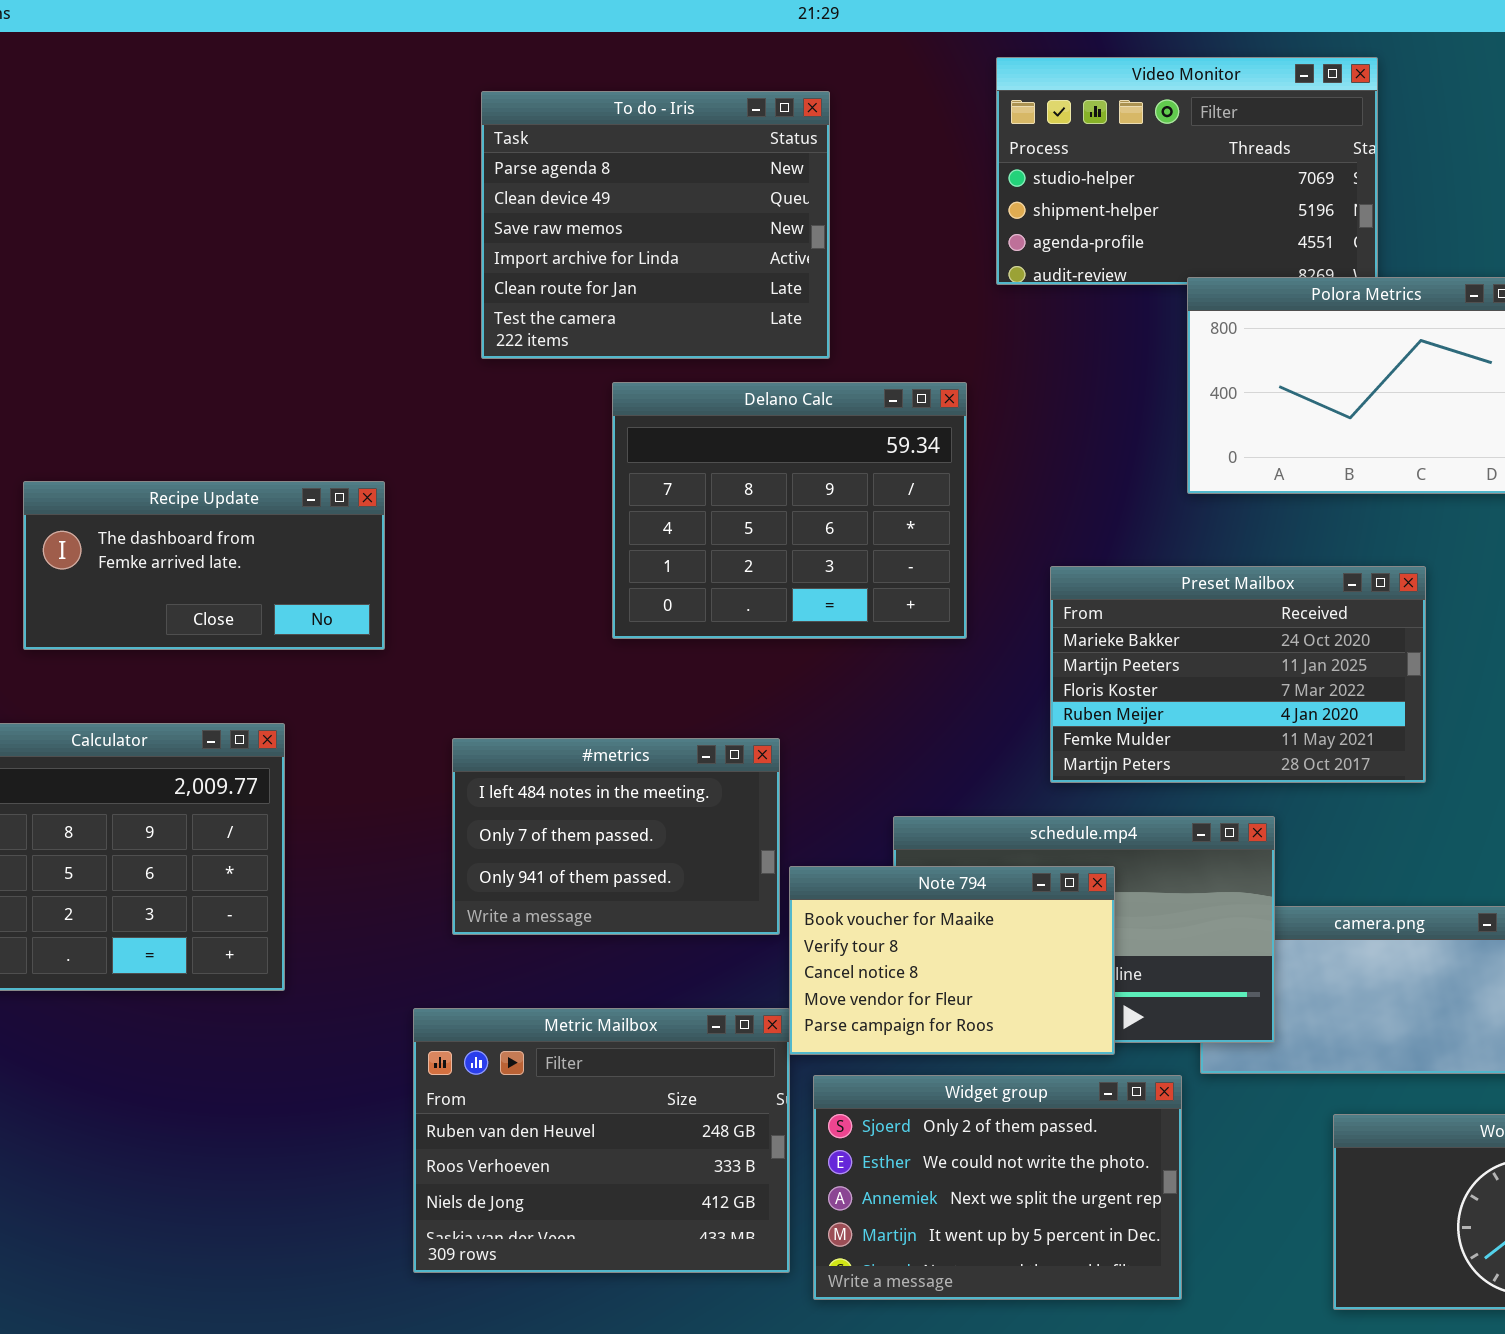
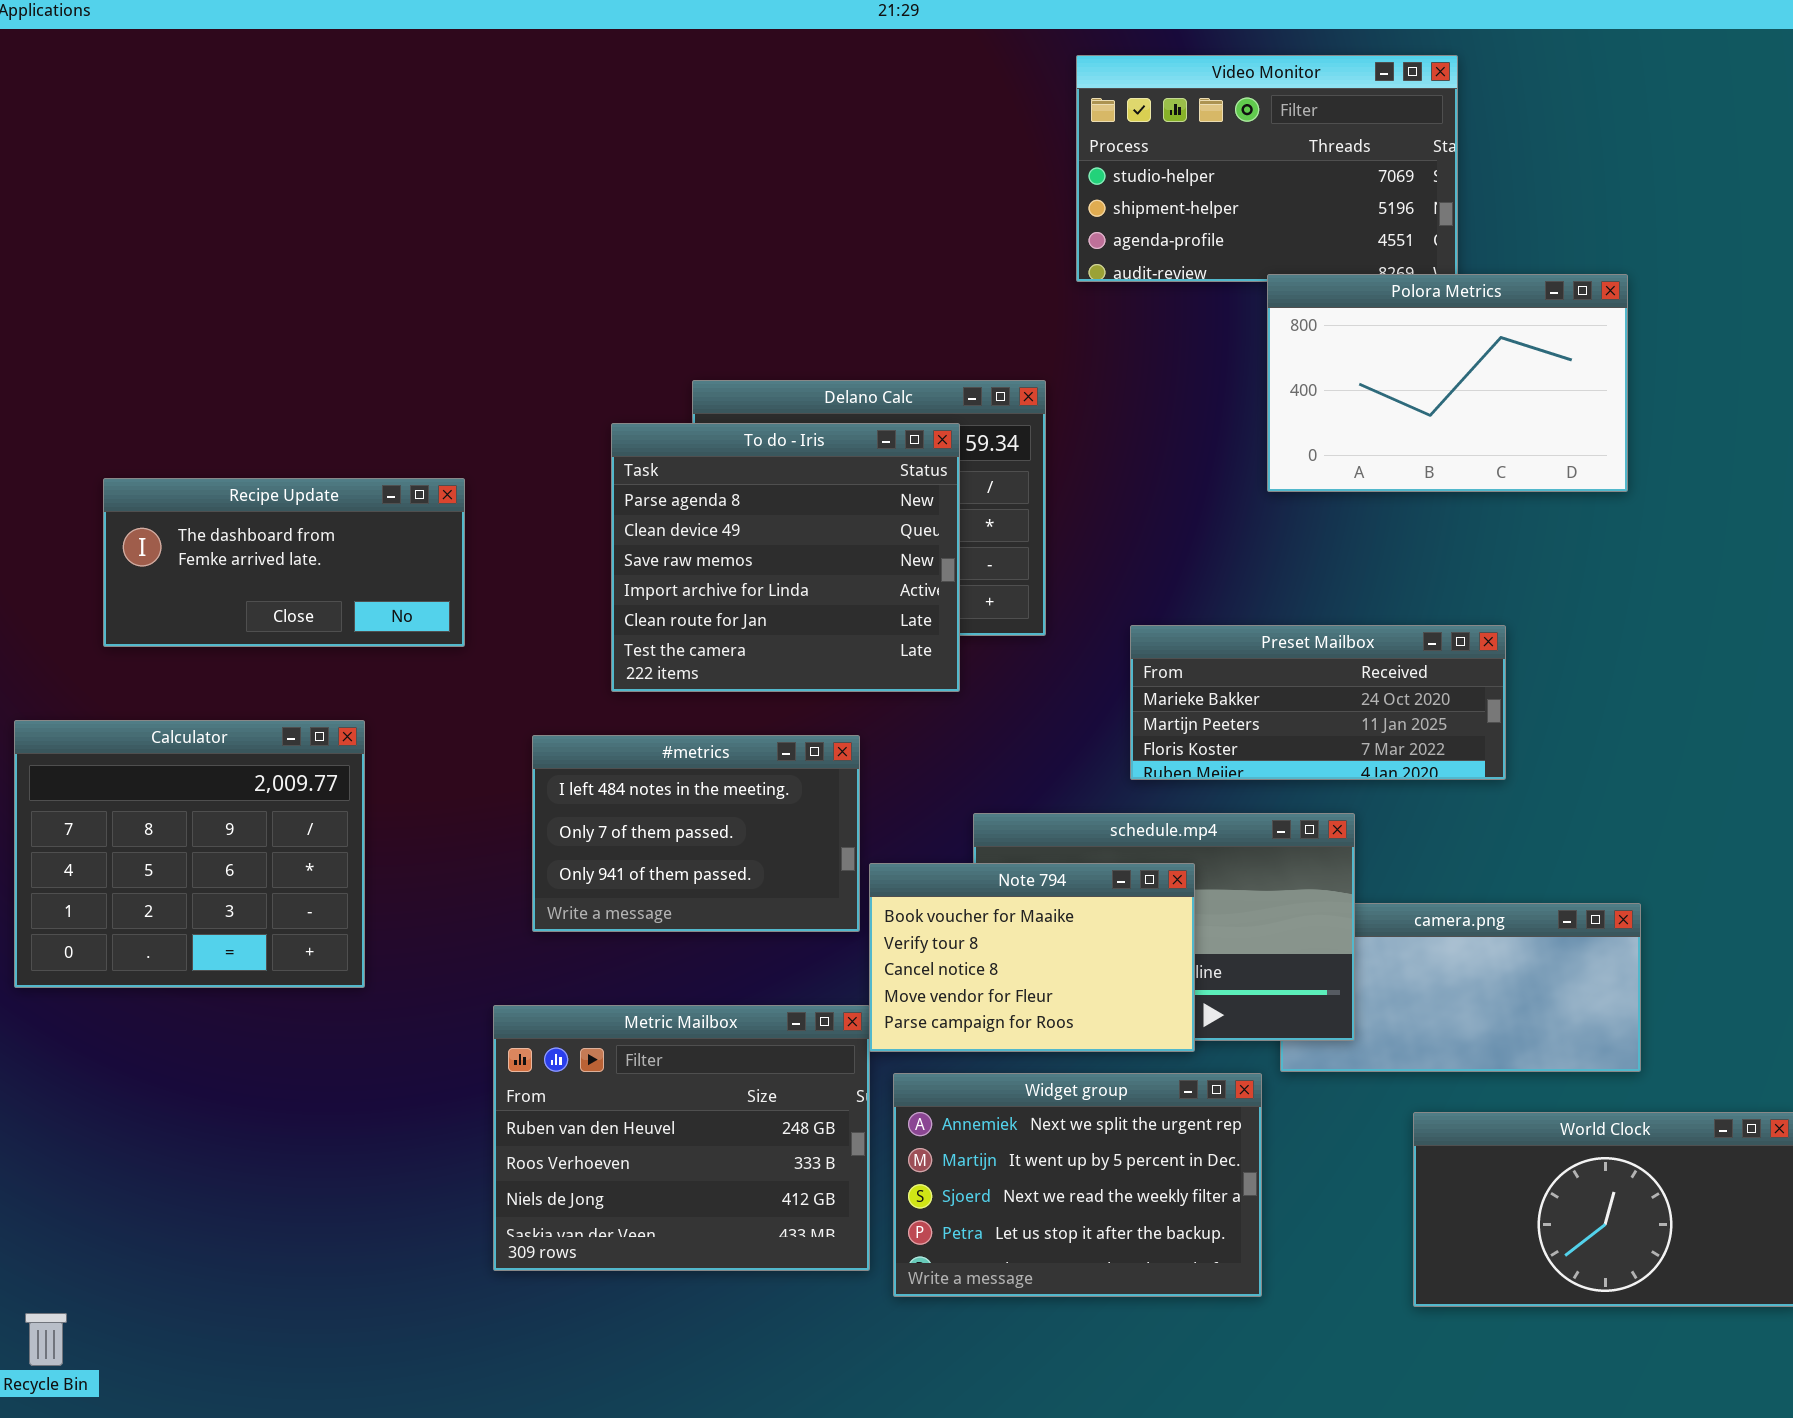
To do - Iris: [481,91,830,359] -> [611,423,960,692], moved
Preset Mailbox: [1050,566,1426,783] -> [1130,625,1506,780], resized
Widget group: [813,1075,1182,1300] -> [893,1073,1262,1297], scrolled down 2 rows

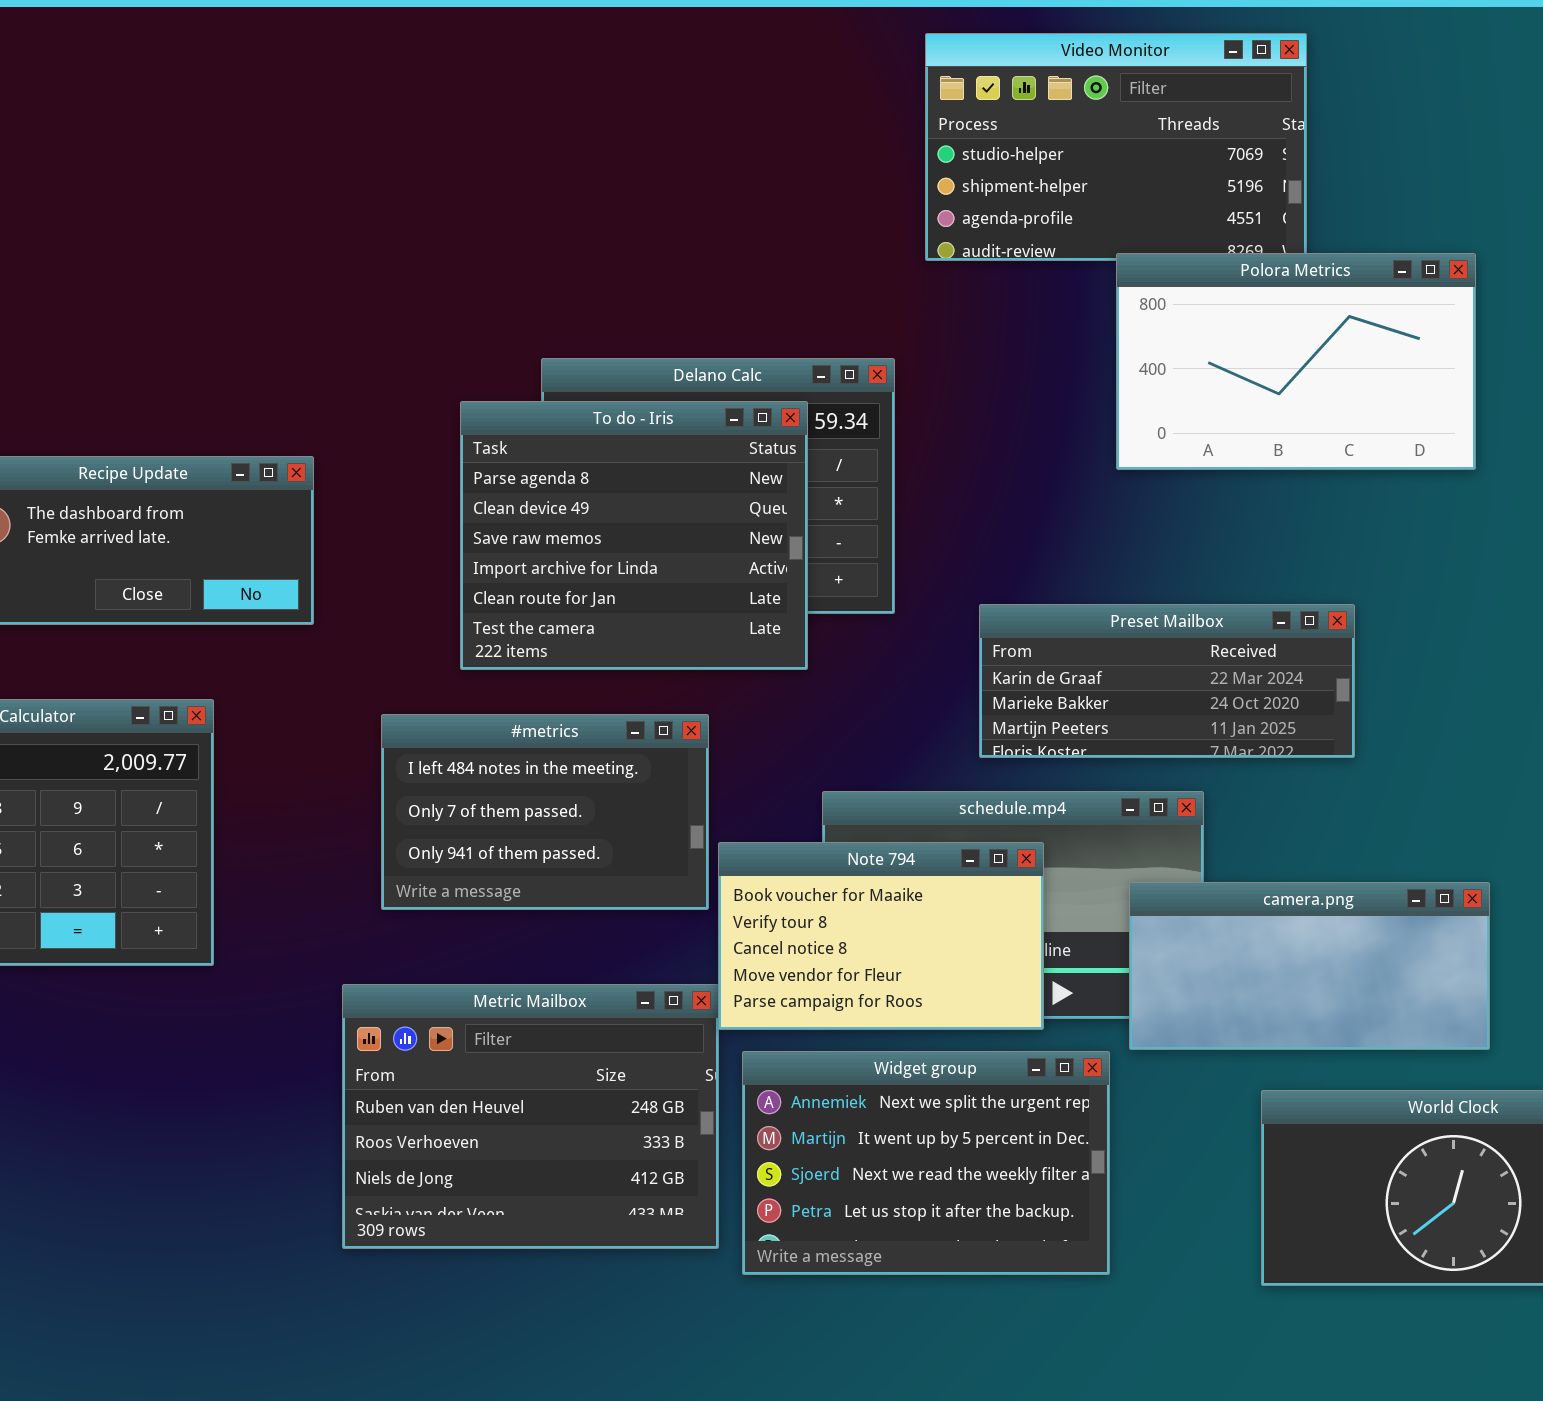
Preset Mailbox: [1130,625,1506,780] -> [979,604,1355,758], scrolled up 1 row
camera.png: [1280,903,1641,1072] -> [1129,882,1490,1050], raised

